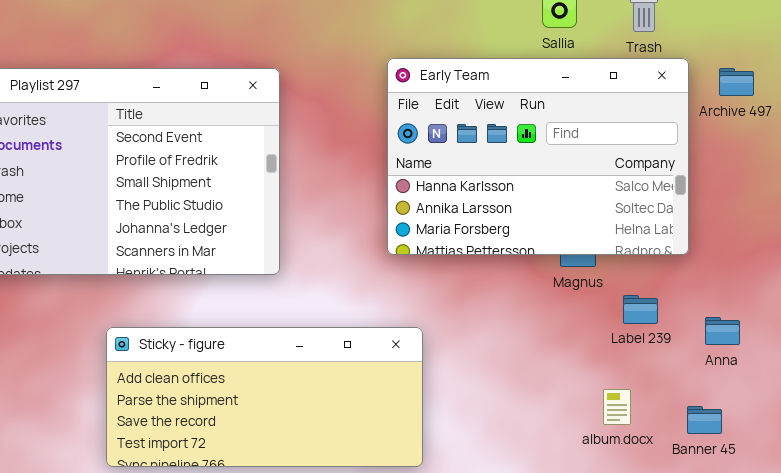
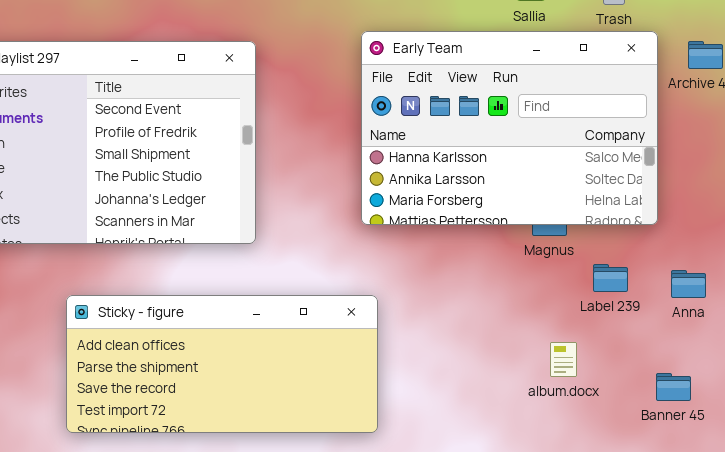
Anna: [705,317,740,345] -> [671,270,706,298], moved
Sticky - figure: [106,327,423,467] -> [66,295,378,433], moved
album.docx: [603,389,631,425] -> [550,342,577,377], moved

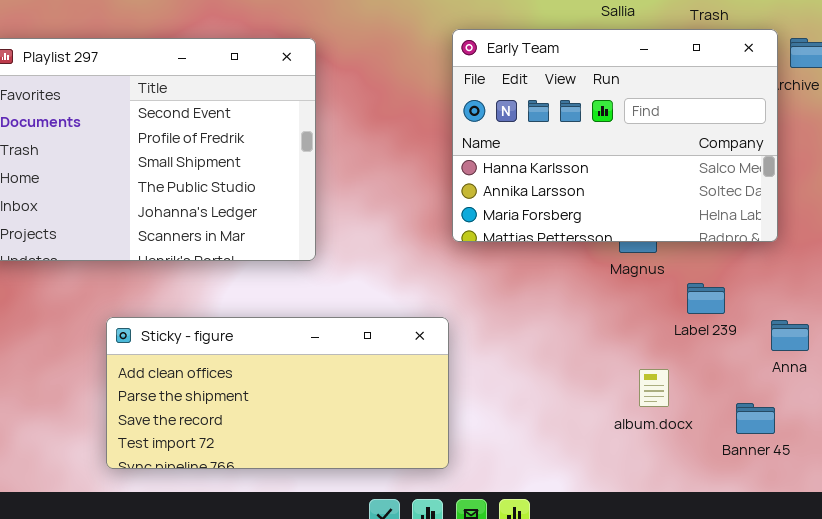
Early Team: [361,31,658,225] -> [452,29,778,242], moved
Anna: [671,270,706,298] -> [771,320,809,351], moved
Banner 45: [656,373,691,401] -> [736,403,775,434], moved

